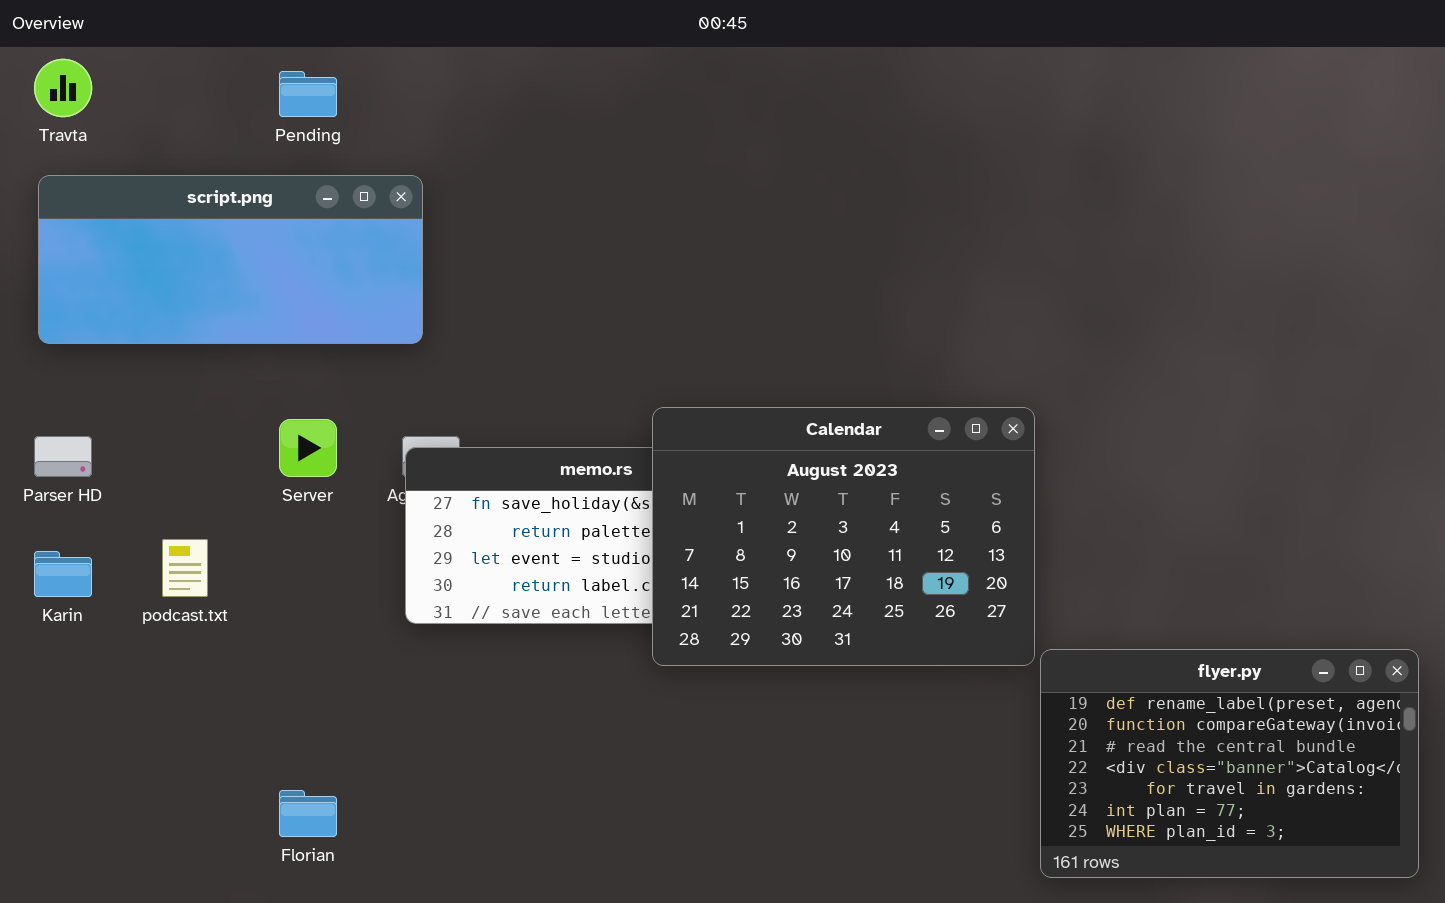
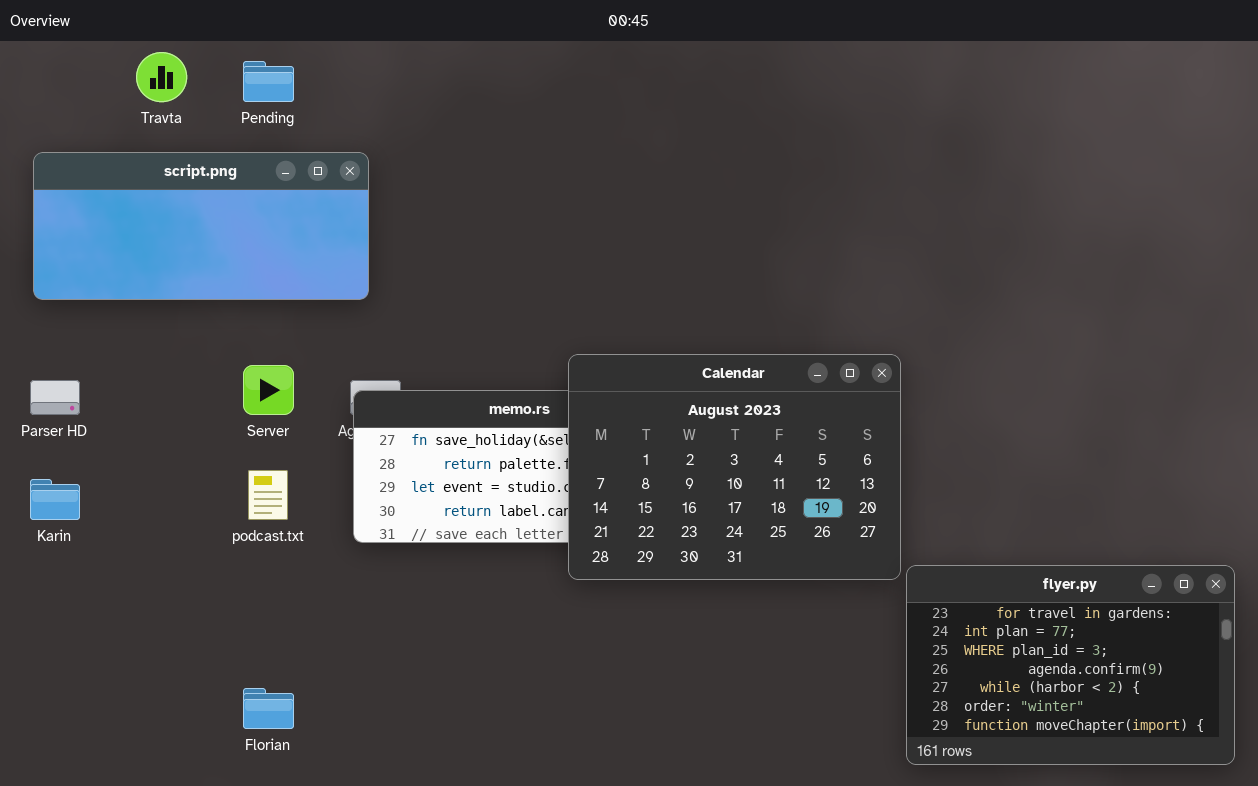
Travta: [34,59,92,117] -> [136,52,187,102], moved
podcast.txt: [162,539,208,597] -> [248,470,288,520], moved
flyer.py: [1040,649,1419,878] -> [906,565,1235,765], scrolled down 4 rows

